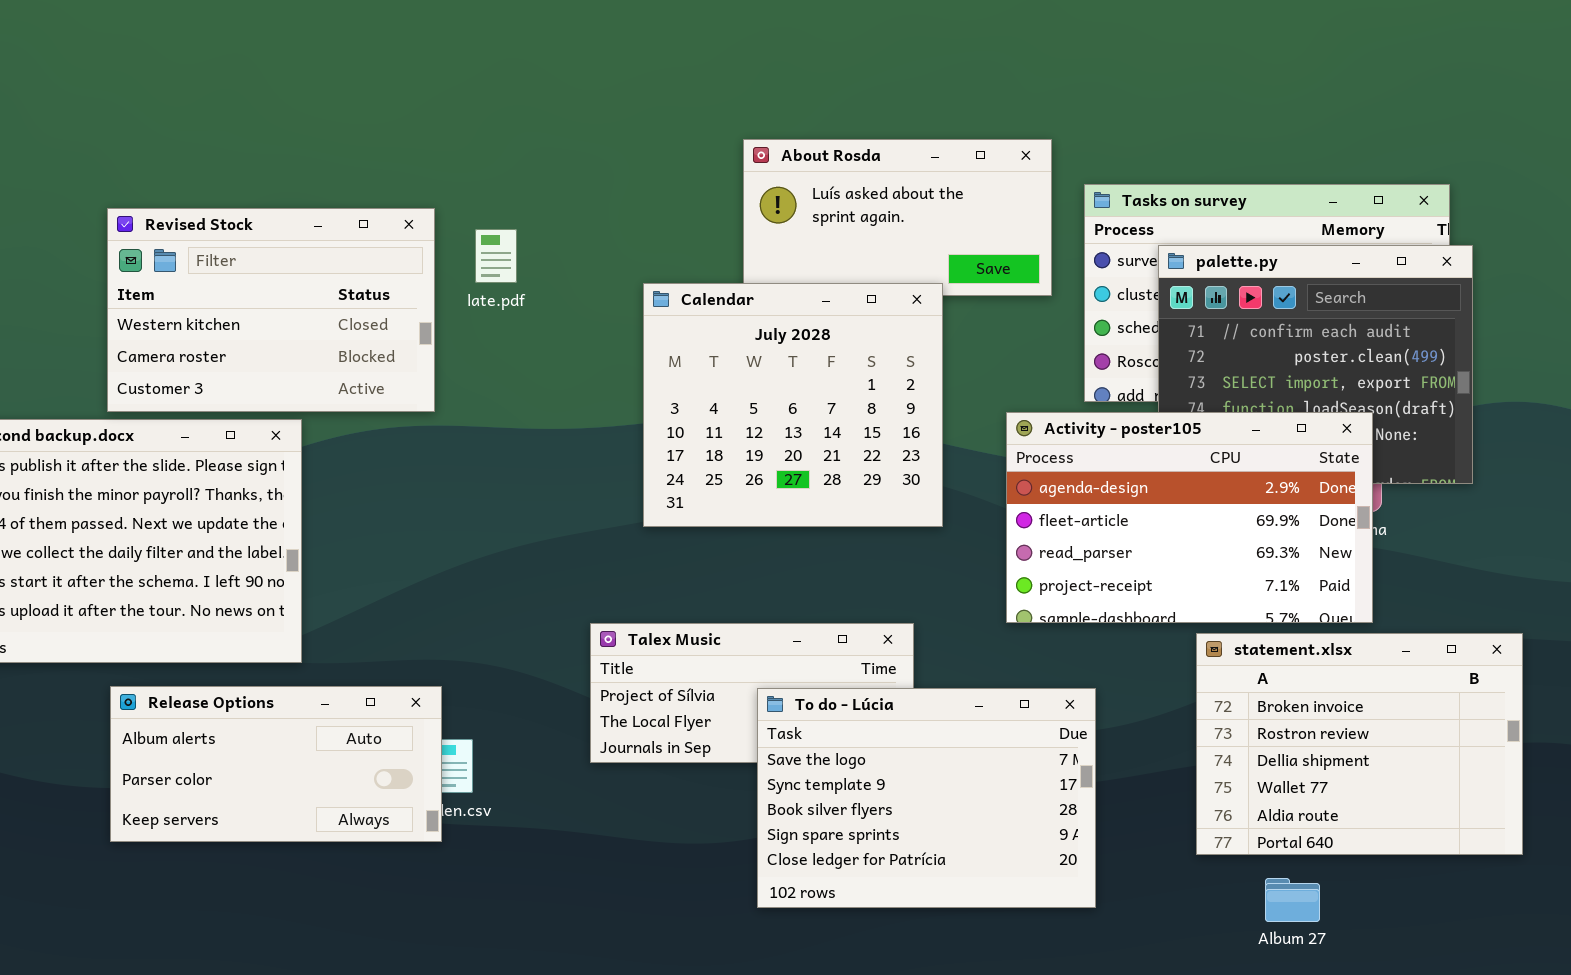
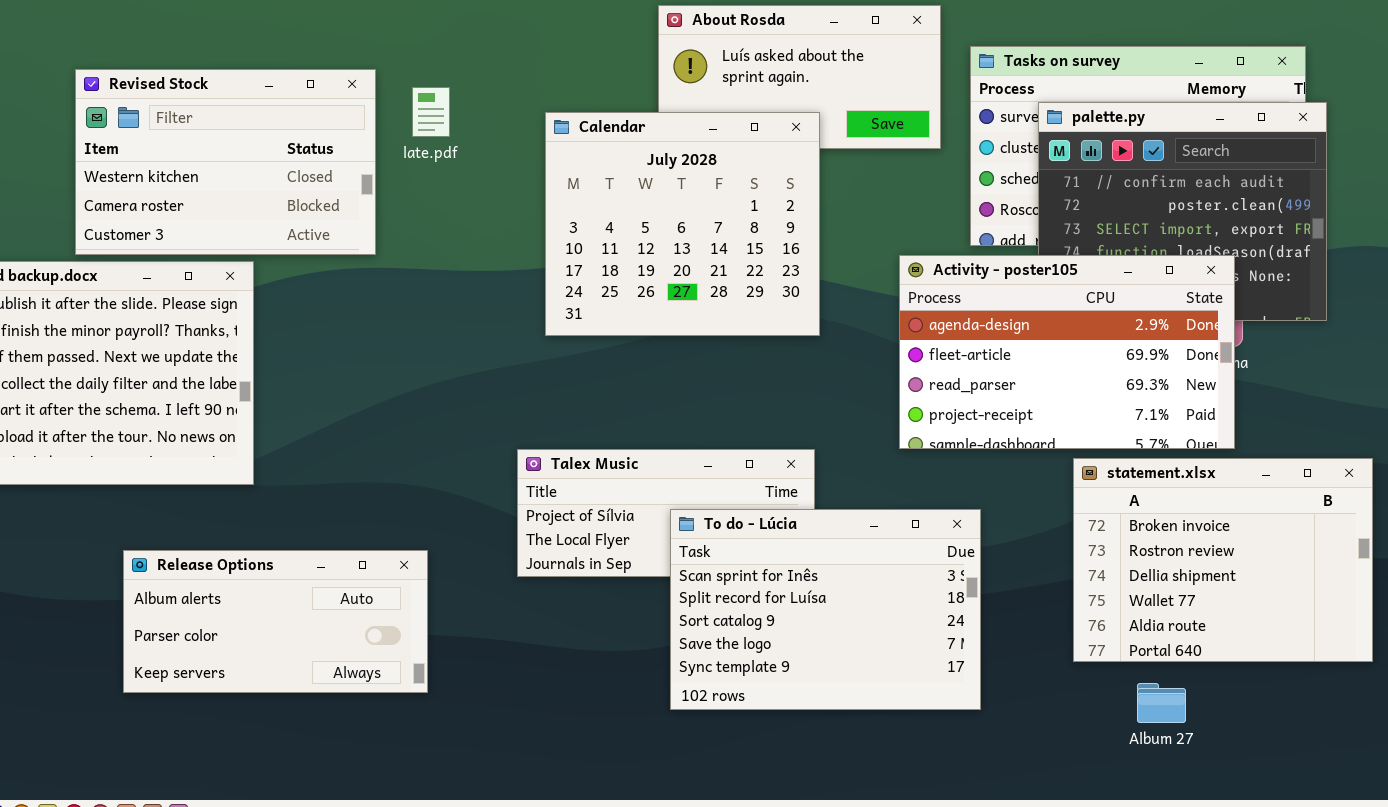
Calendar: [643,283,943,527] -> [545,112,820,336], moved
Release Options: [110,686,442,842] -> [123,550,428,693], moved
To do - Lúcia: [757,688,1096,908] -> [670,509,981,710], scrolled up 3 rows

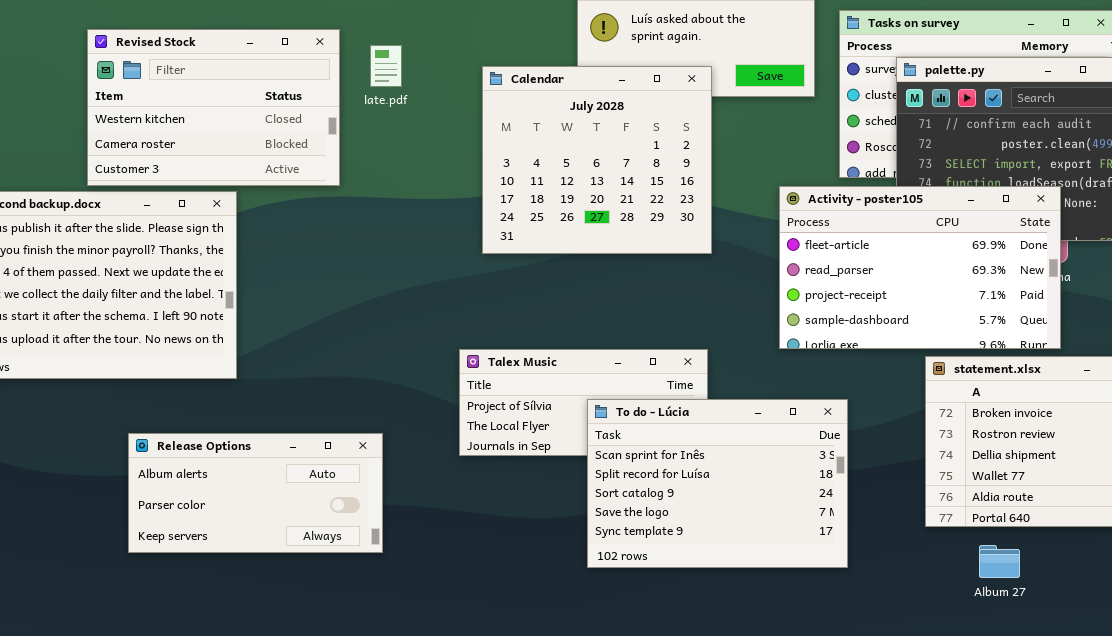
Activity - poster105: [899,255,1235,449] -> [779,186,1061,349], scrolled down 1 row

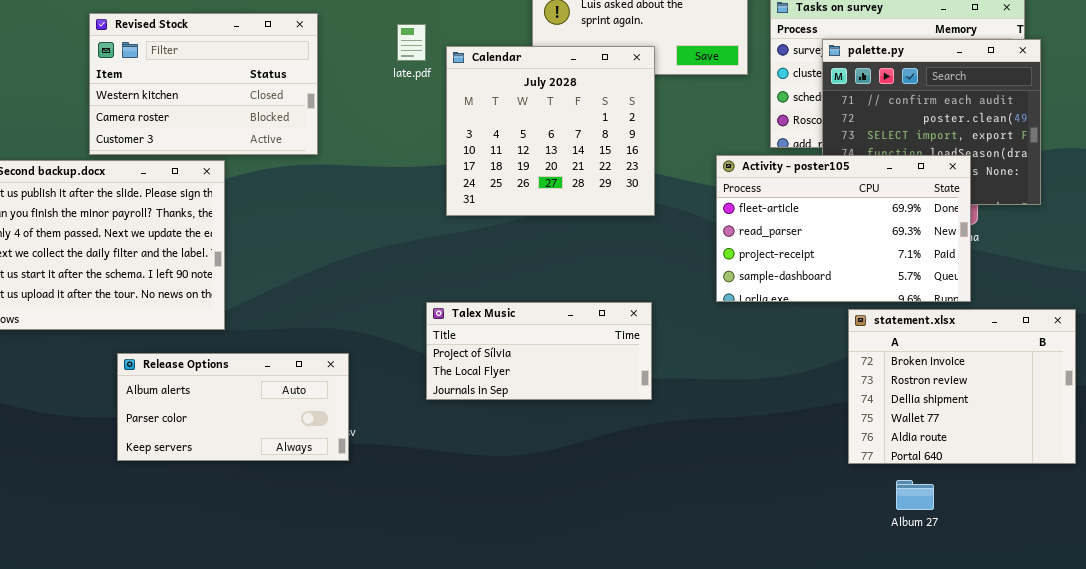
late.pdf: [370,45,402,87] -> [397,24,426,61], moved
To do - Lúcia: [587,399,848,568] -> none, closed
Release Options: [128,433,383,553] -> [117,353,349,461], moved

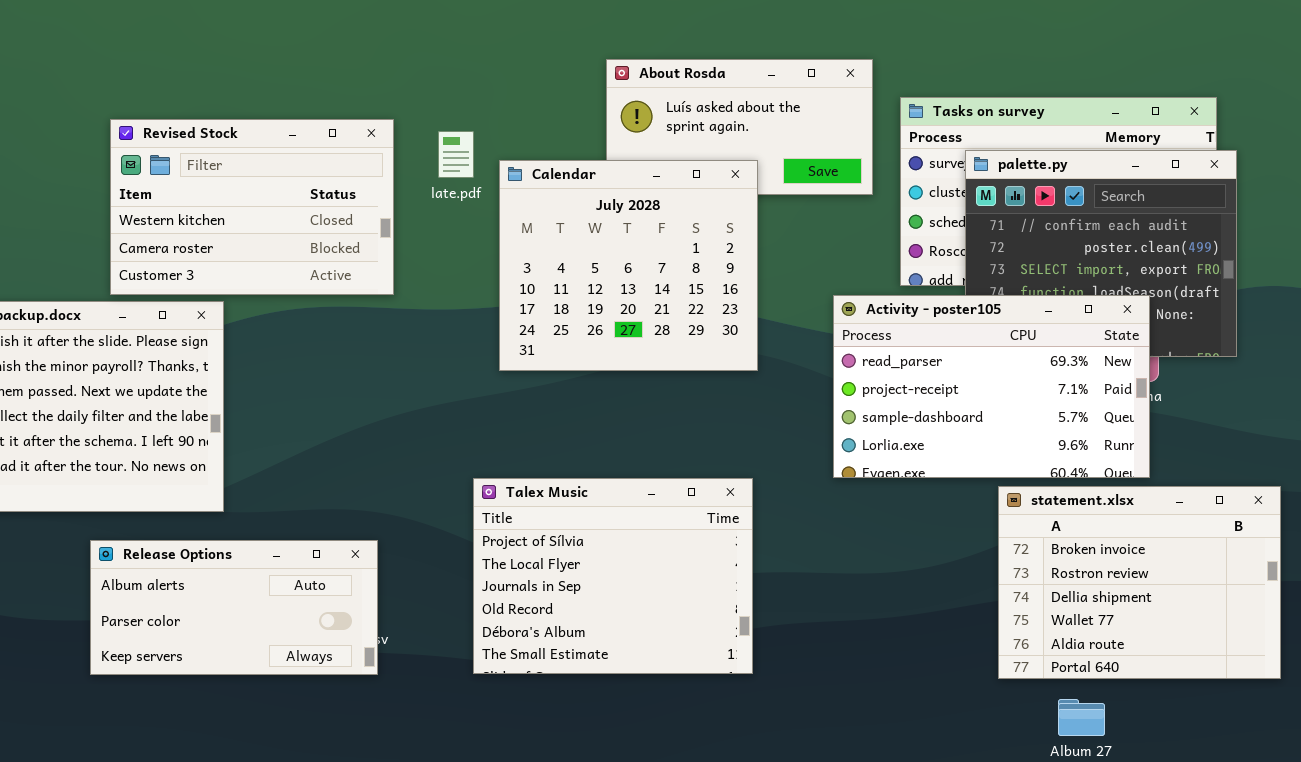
Revised Stock: [89,13,318,155] -> [110,119,394,295], moved
Activity - poster105: [716,155,971,302] -> [833,295,1150,478], scrolled down 1 row
Talex Music: [426,302,652,400] -> [473,478,753,674], resized

